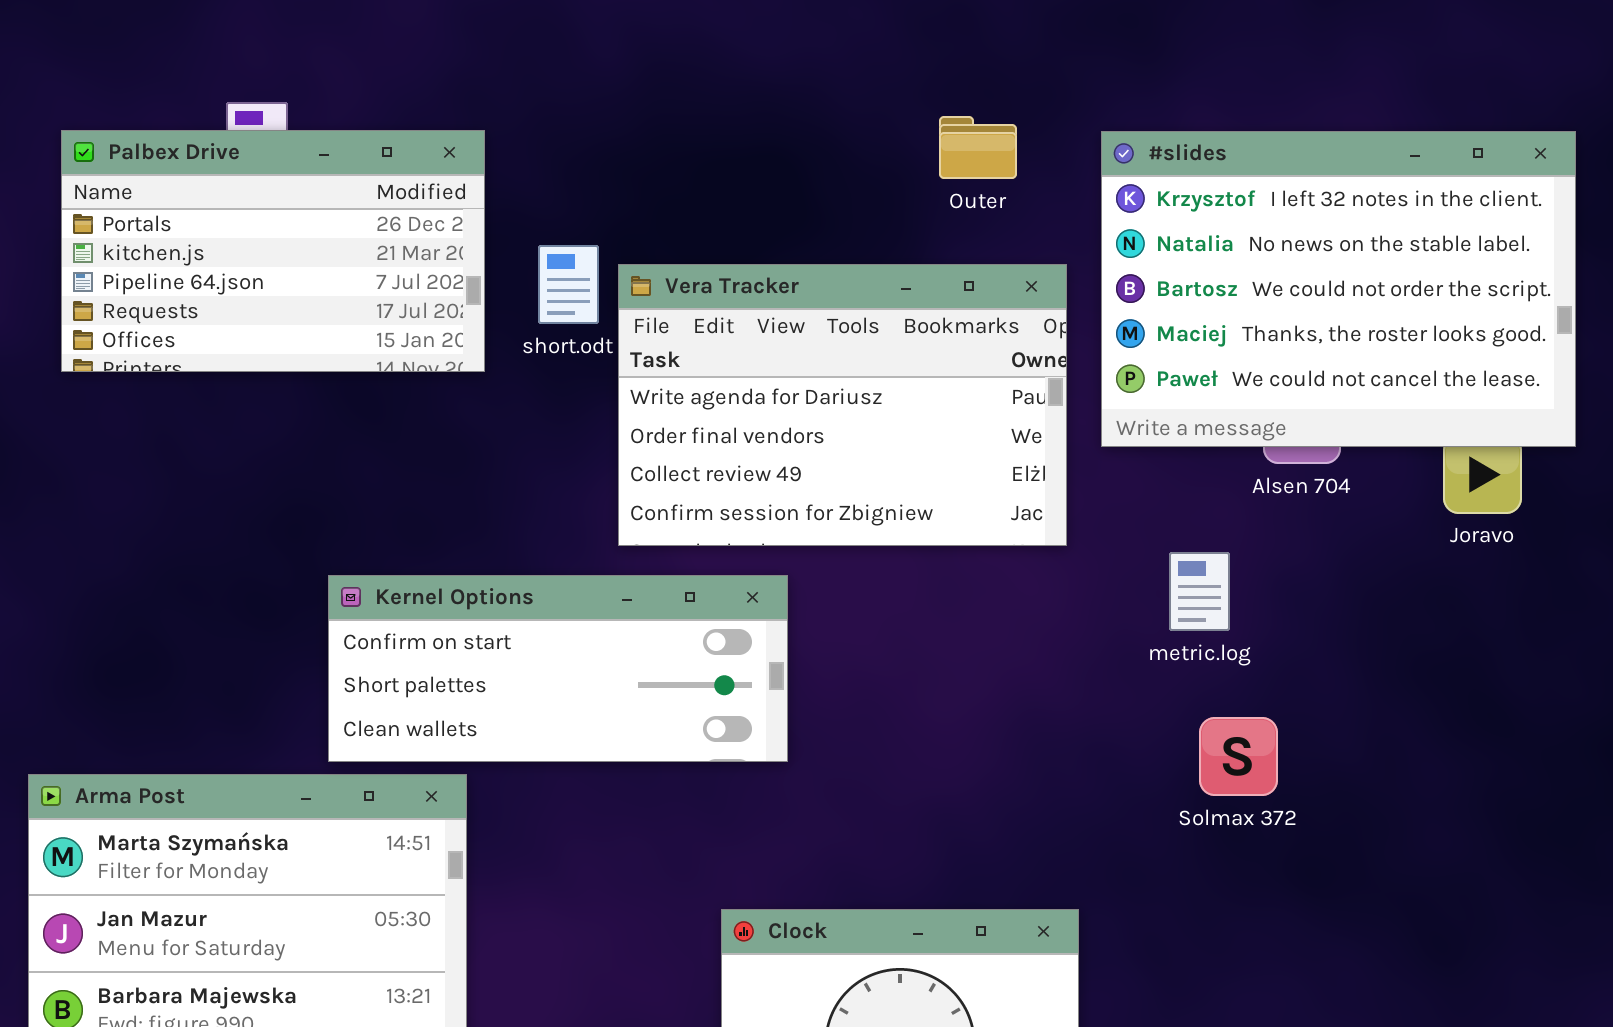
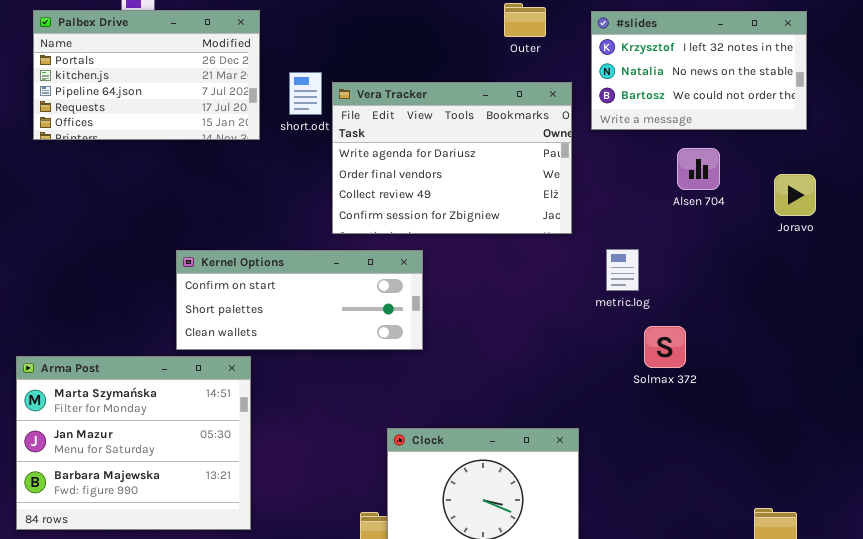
#slides: [1101,131,1576,447] -> [591,11,807,130], resized
metric.log: [1169,552,1230,631] -> [606,249,639,291], moved

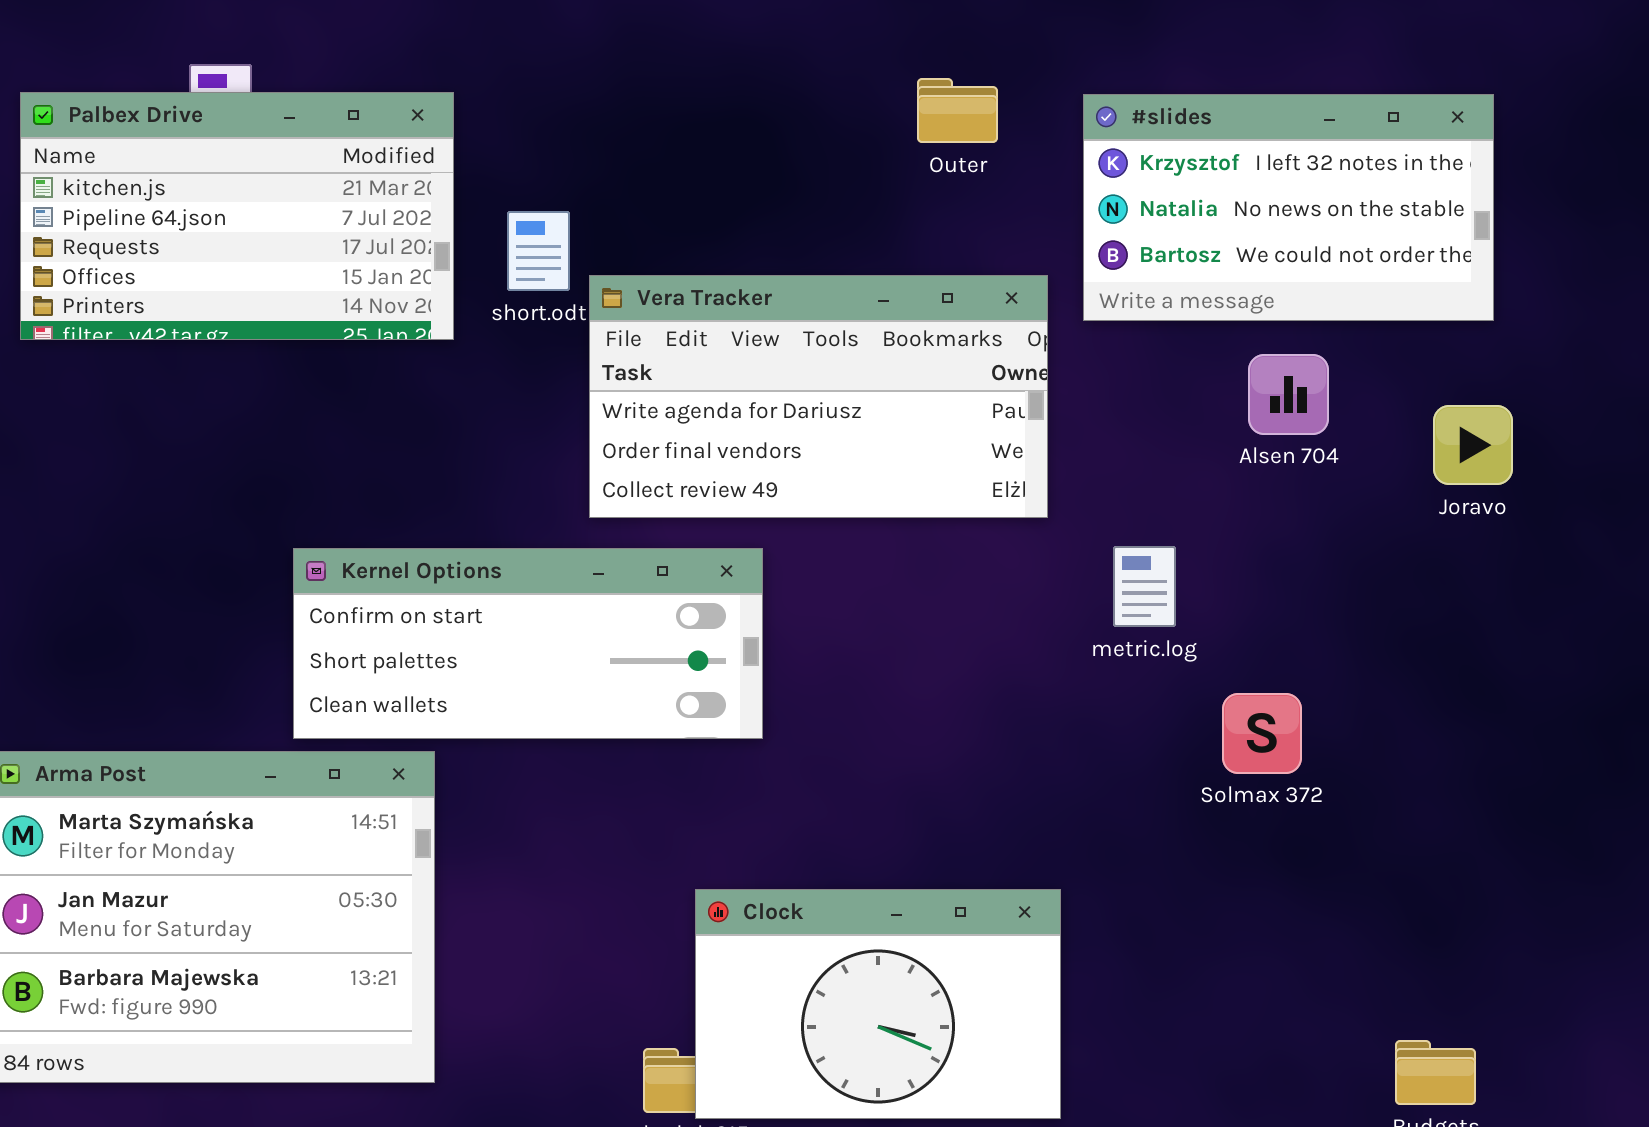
Palbex Drive: [33,10,260,140] -> [20,92,454,340], scrolled down 1 row
Vera Tracker: [332,82,572,234] -> [589,275,1048,518], resized
Solmax 372: [644,326,686,368] -> [1222,693,1302,774], moved

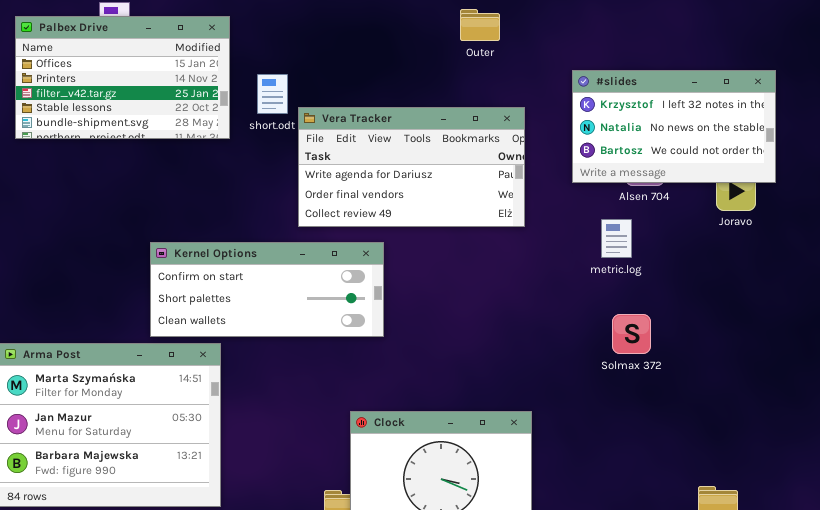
Palbex Drive: [20,92,454,340] -> [15,16,230,139], scrolled down 3 rows
#slides: [1083,94,1494,321] -> [572,70,776,183], moved
metric.log: [1113,546,1176,627] -> [601,219,632,258], moved

